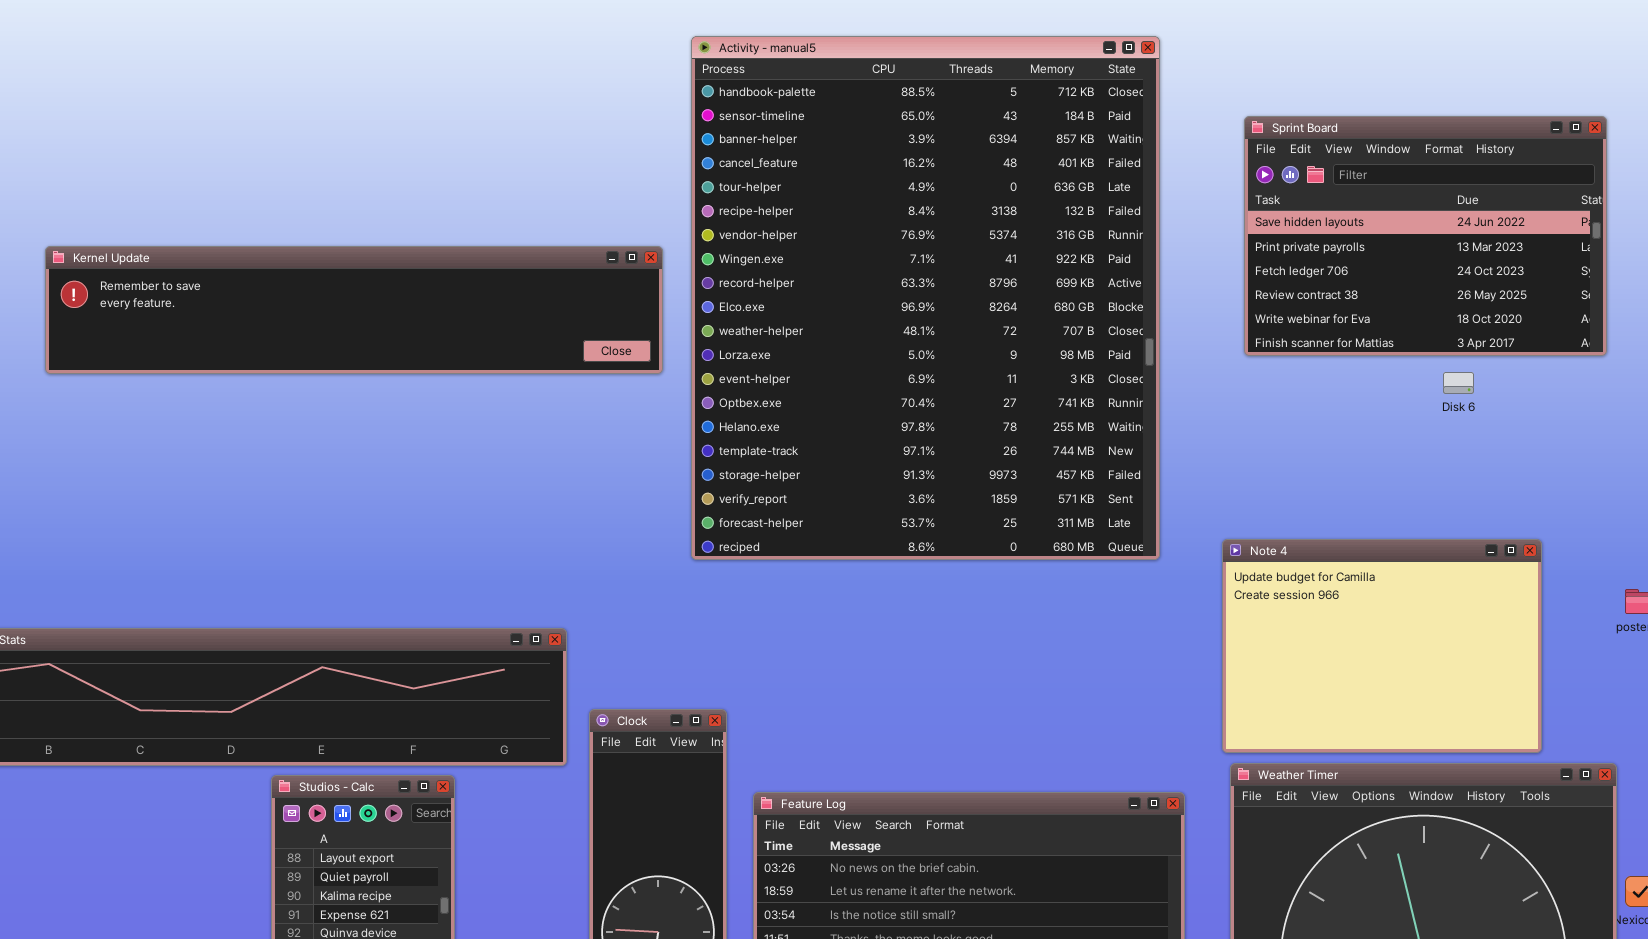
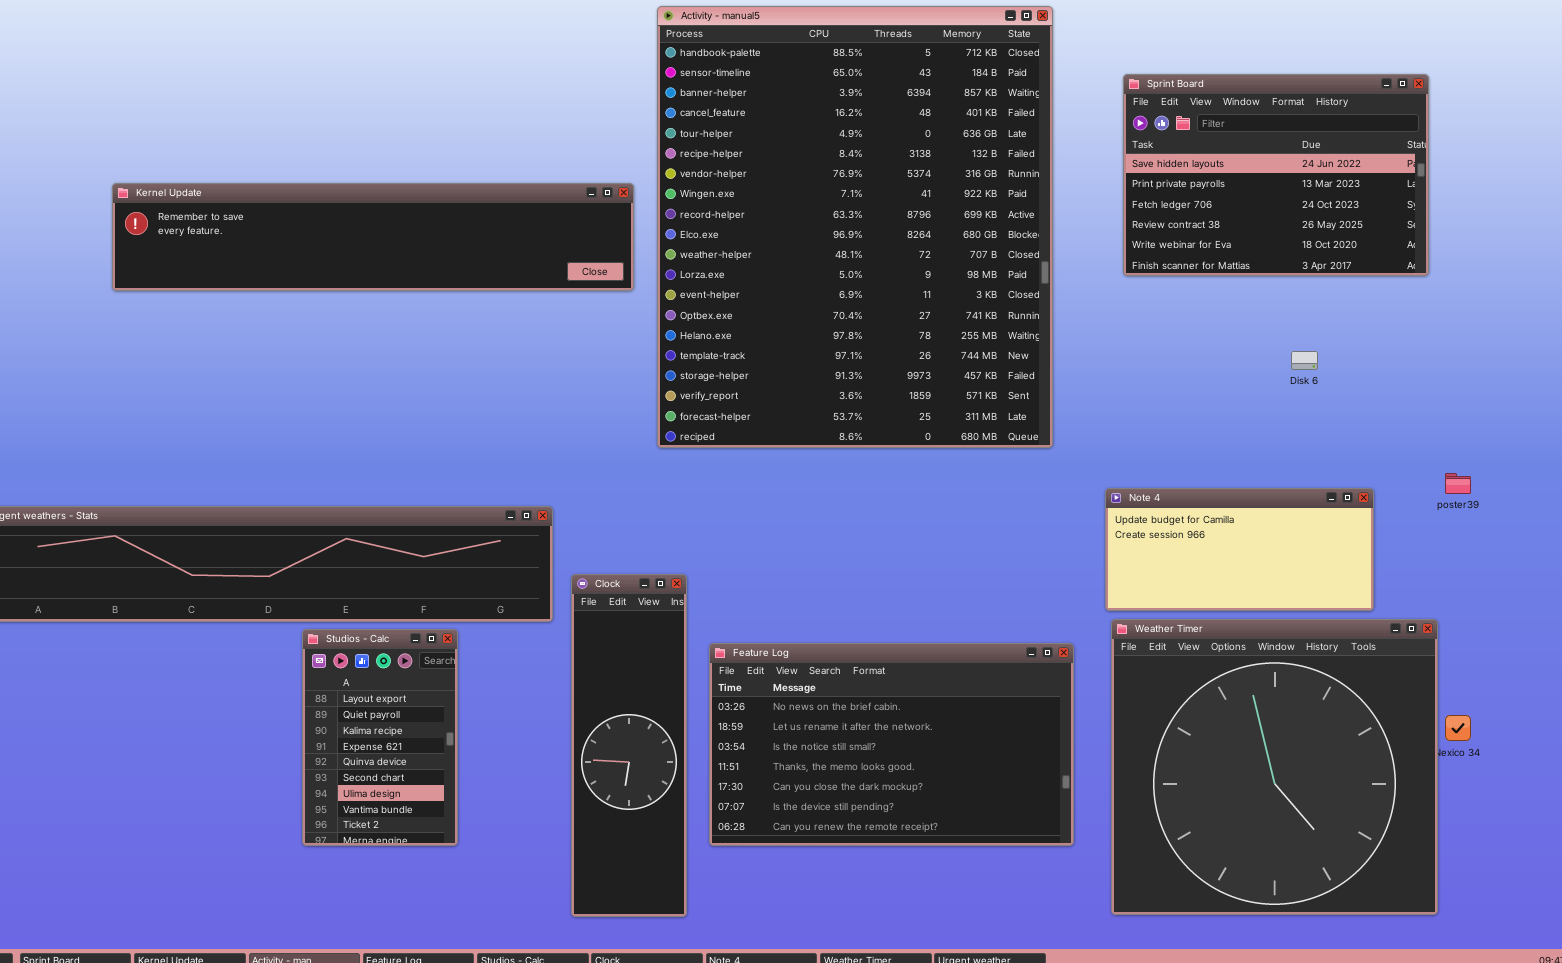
Disk 6: [1443,372,1474,394] -> [1291,351,1318,370], moved
Note 4: [1222,539,1542,753] -> [1105,488,1374,611], resized

